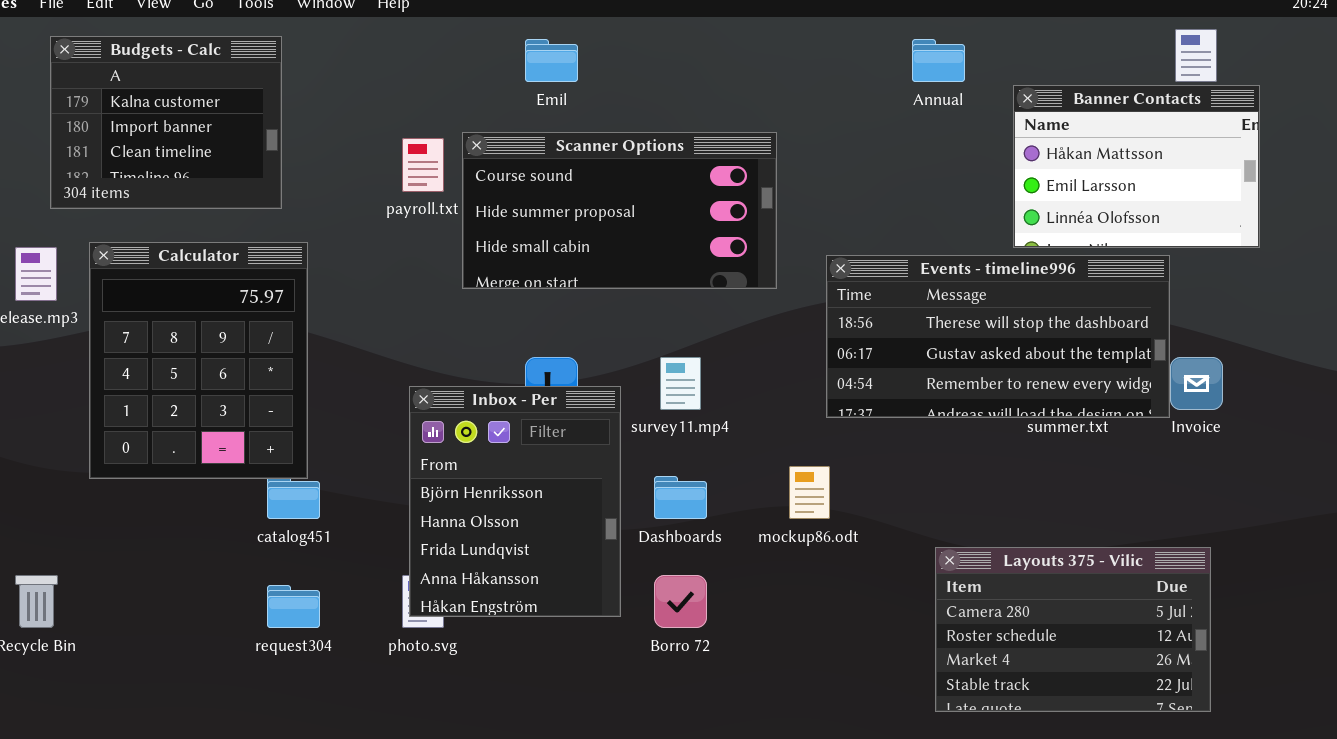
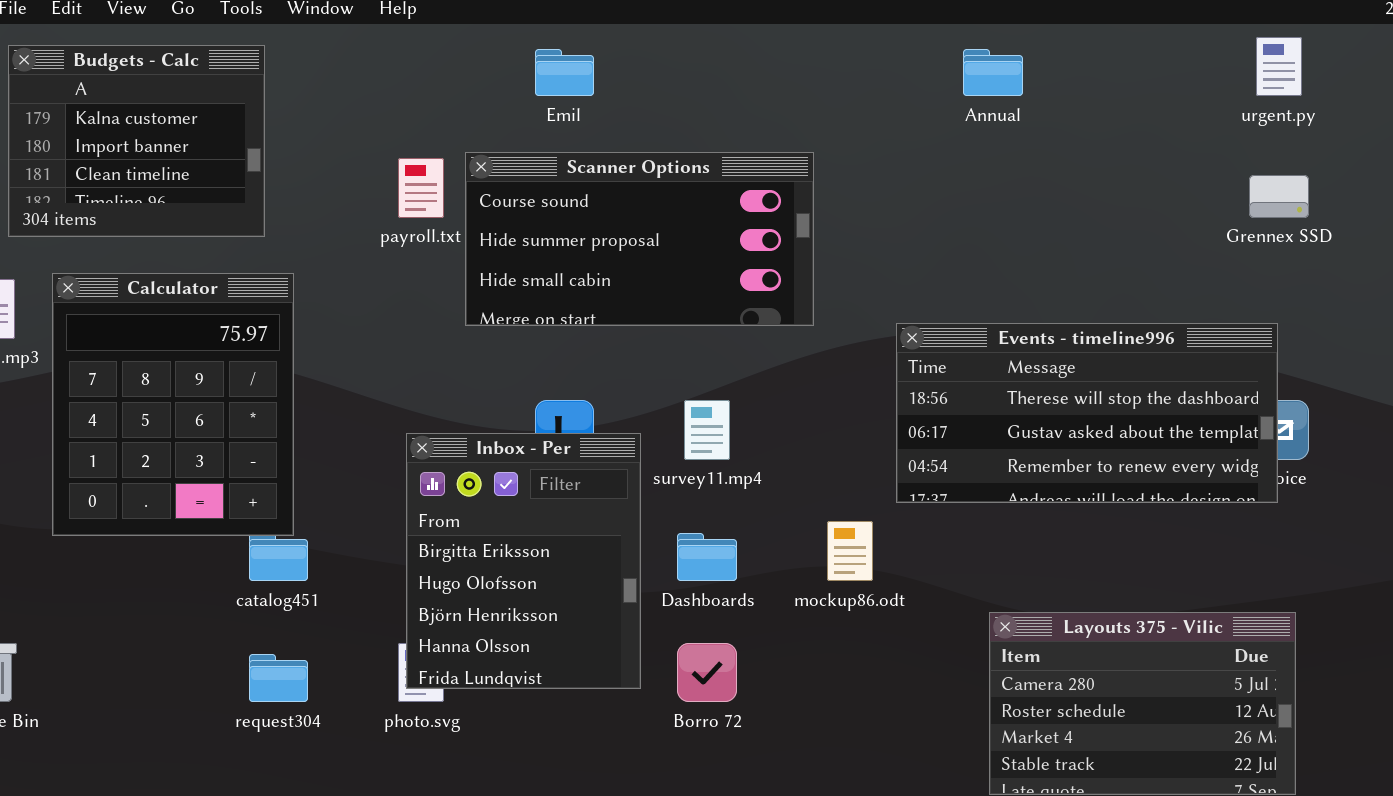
Banner Contacts: [1013,85,1260,248] -> none, closed
Events - timeline996: [826,255,1170,418] -> [896,323,1278,503], moved
Inbox - Per: [409,386,621,617] -> [406,433,641,689], scrolled up 2 rows

